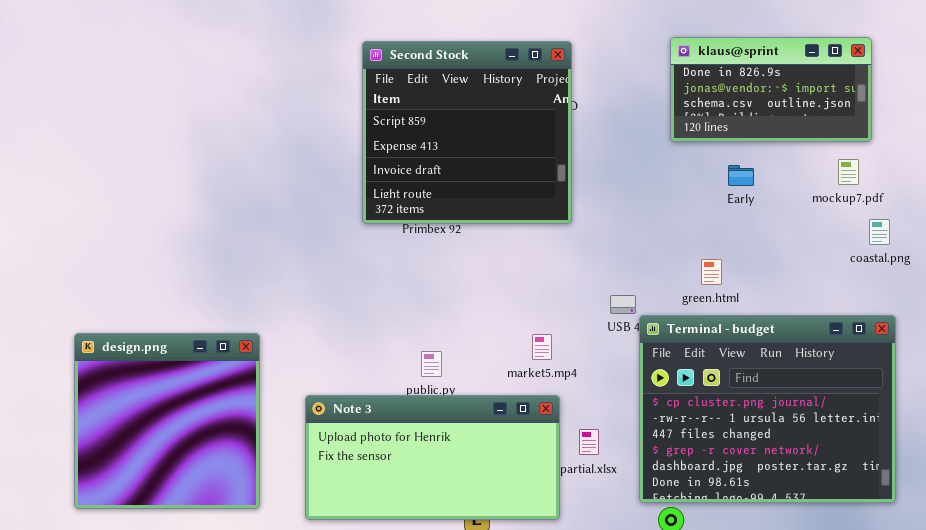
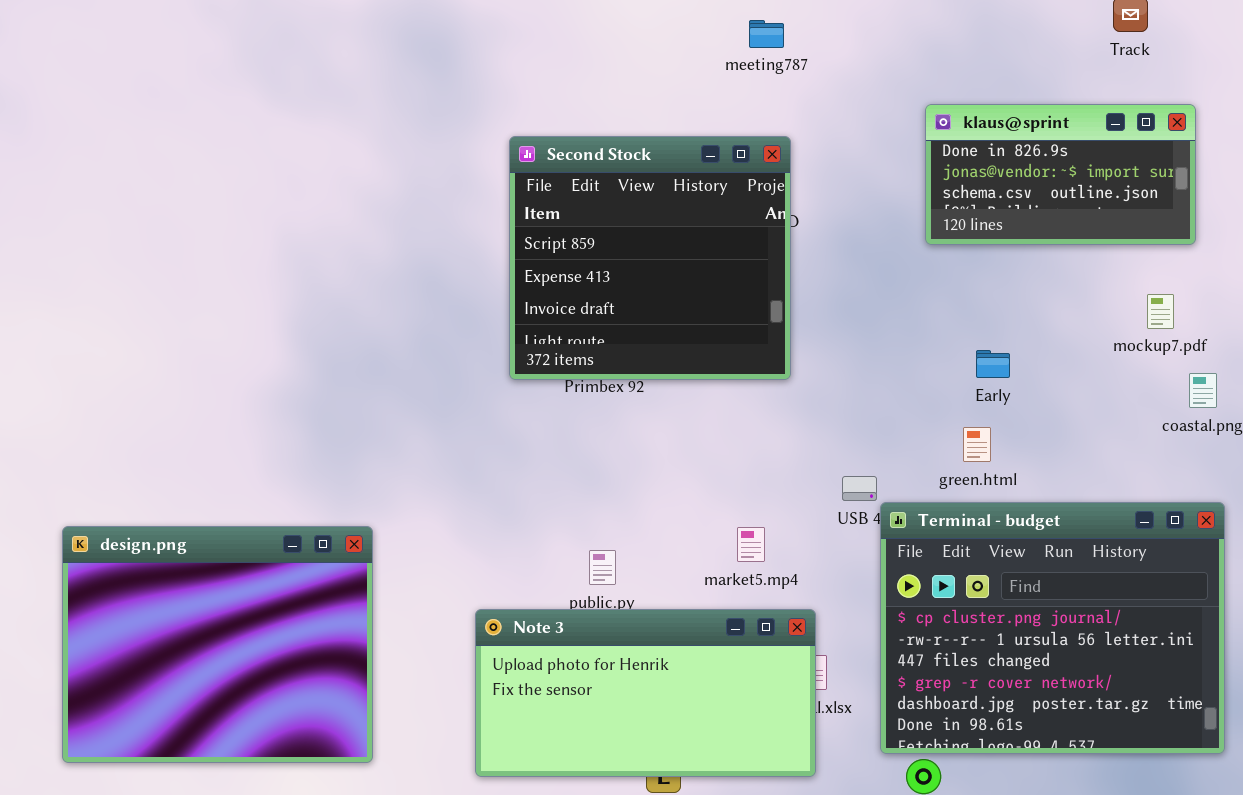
klaus@sprint: [670,37,872,142] -> [925,104,1196,245], moved
Early: [728,165,754,186] -> [976,350,1010,378], moved
design.png: [74,333,260,509] -> [62,526,373,763], resized
Note 3: [305,395,560,520] -> [475,609,816,777], moved

